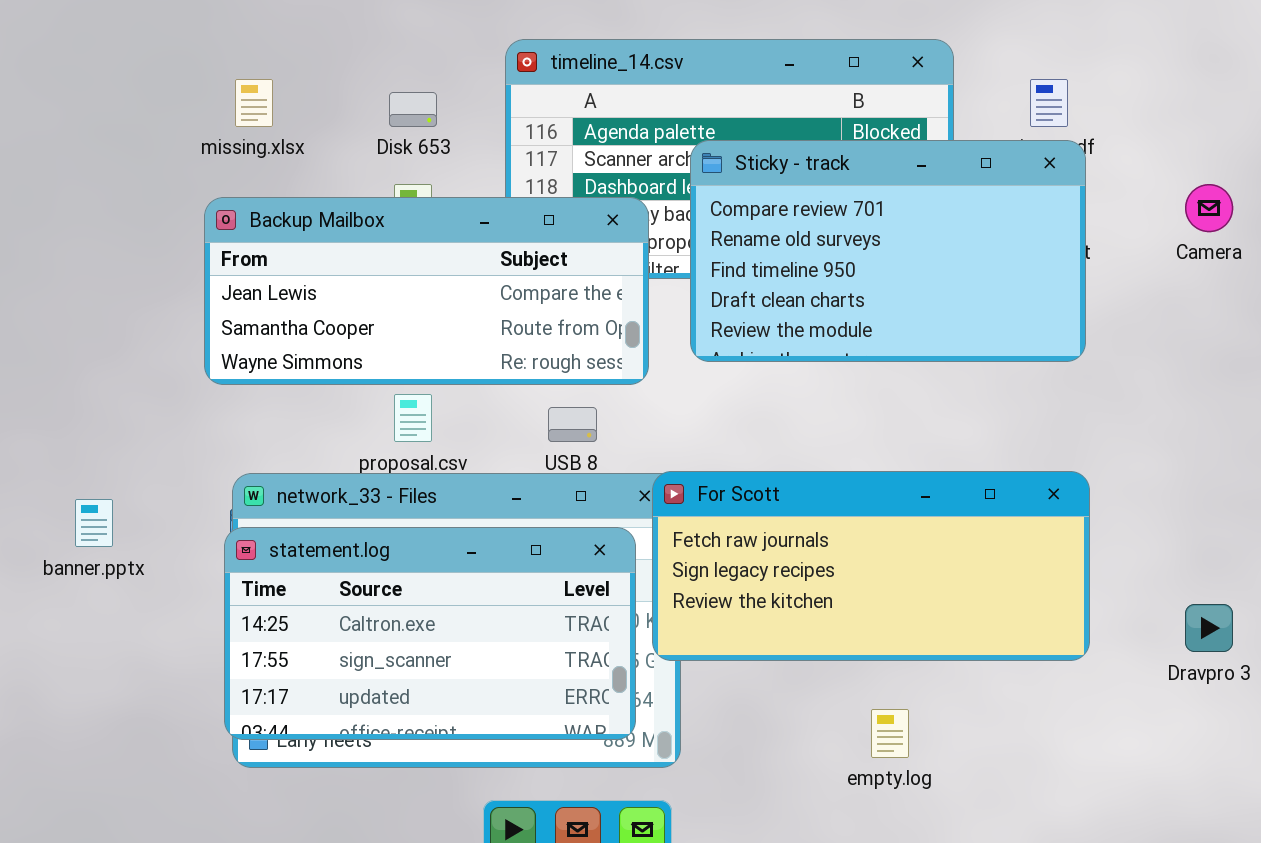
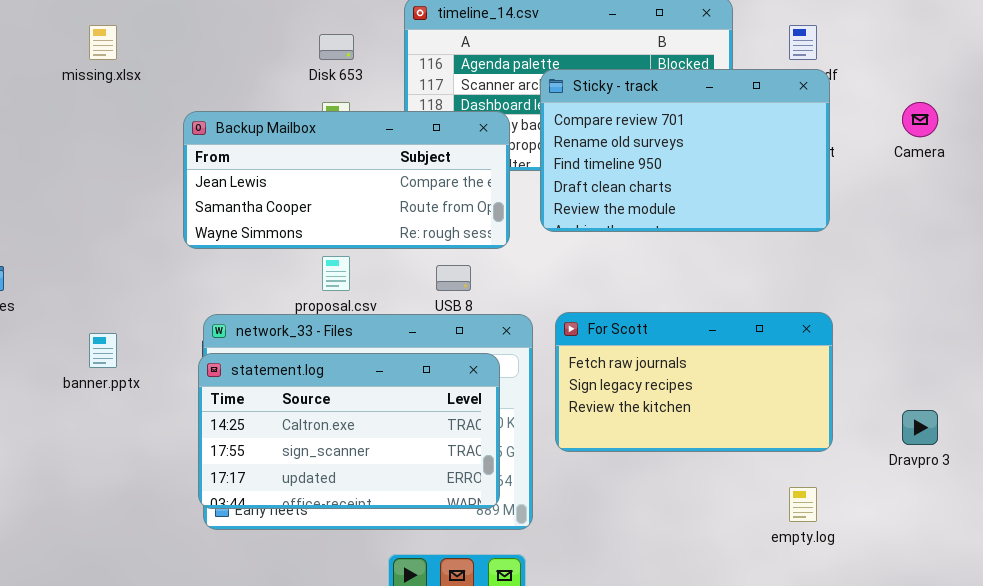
missing.xlsx: [235,79,273,127] -> [89,25,117,60], moved
For Scott: [652,471,1090,661] -> [555,312,833,452], resized
empty.log: [871,709,909,758] -> [789,487,817,522], moved

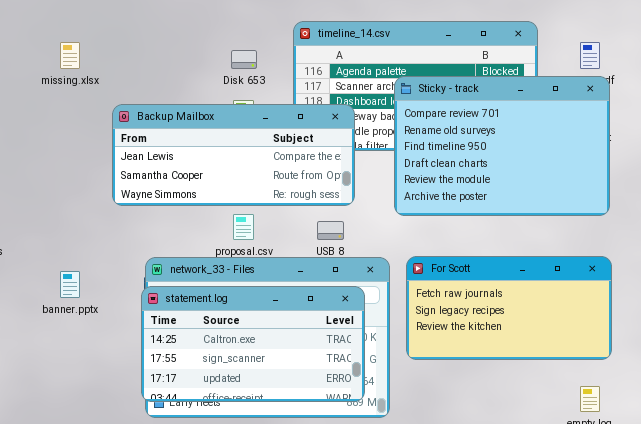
Sticky - track: [540,69,830,232] -> [394,76,610,216], resized
Backup Mailbox: [183,111,510,249] -> [112,104,355,206], moved

